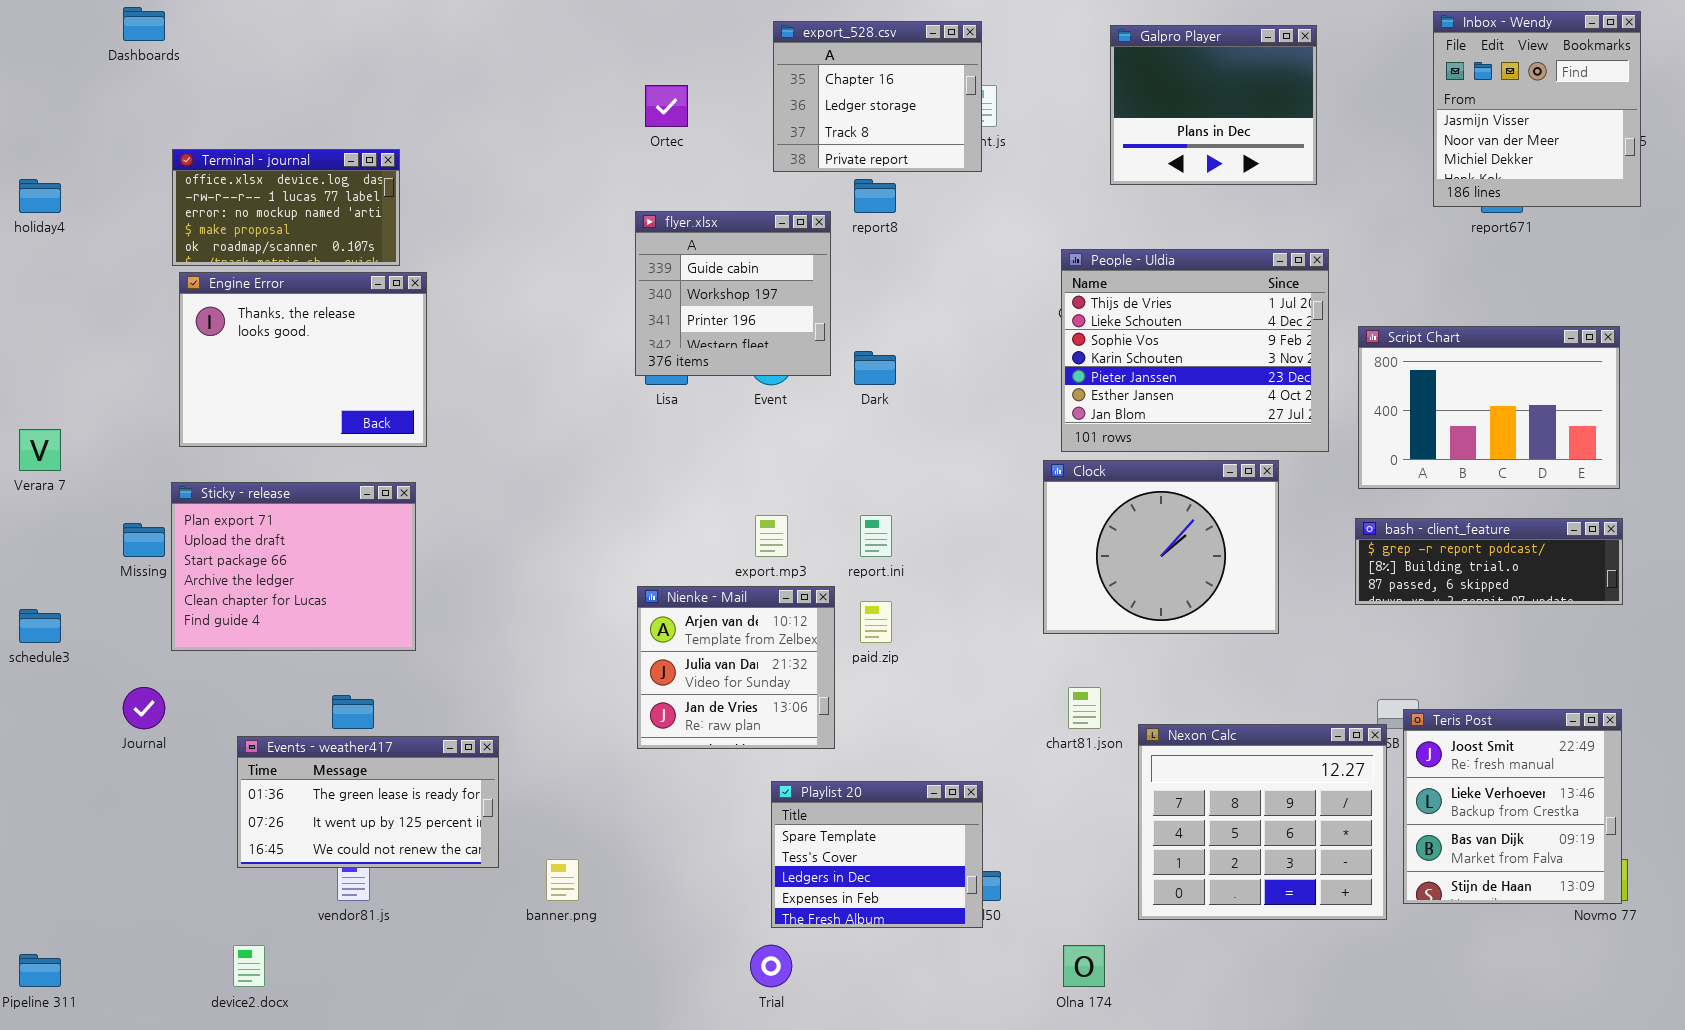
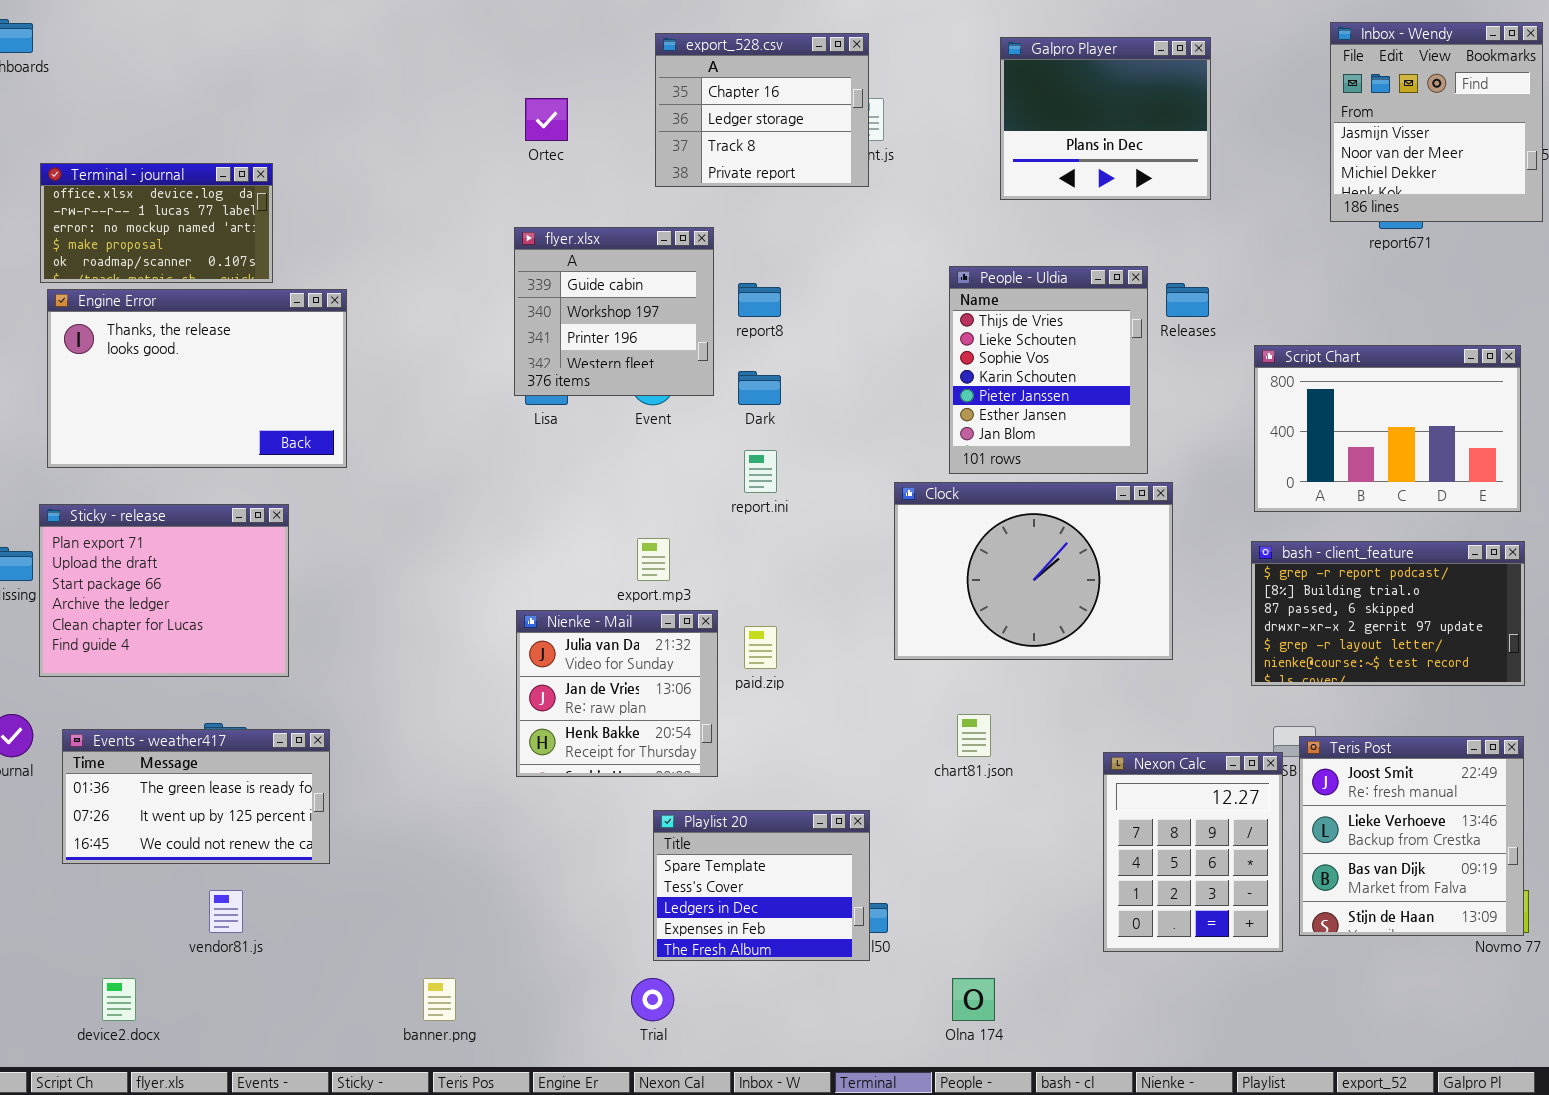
report8: [854,179,896,213] -> [738,283,781,317], moved
People - Uldia: [1061,249,1329,452] -> [949,266,1148,474], resized
Engine Error: [179,272,427,447] -> [47,289,347,468], resized
Clock: [1043,460,1279,634] -> [894,482,1173,660], resized
report.ini: [860,515,892,557] -> [744,450,777,493], moved
bash - client_feature: [1355,518,1623,605] -> [1251,541,1525,686], resized
Nienke - Mail: [637,586,835,749] -> [516,610,718,777], scrolled down 1 row
Nexon Calc: [1138,724,1387,920] -> [1103,752,1283,952], resized
Events - weather417: [237,736,499,868] -> [62,729,330,864], moved
banner.png: [546,859,579,901] -> [423,978,456,1021], moved

